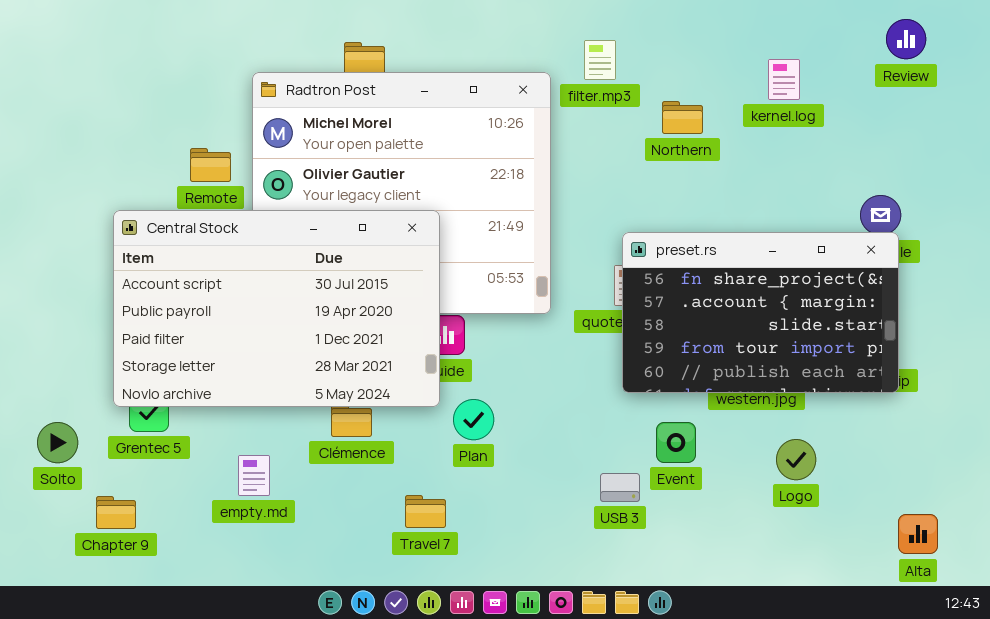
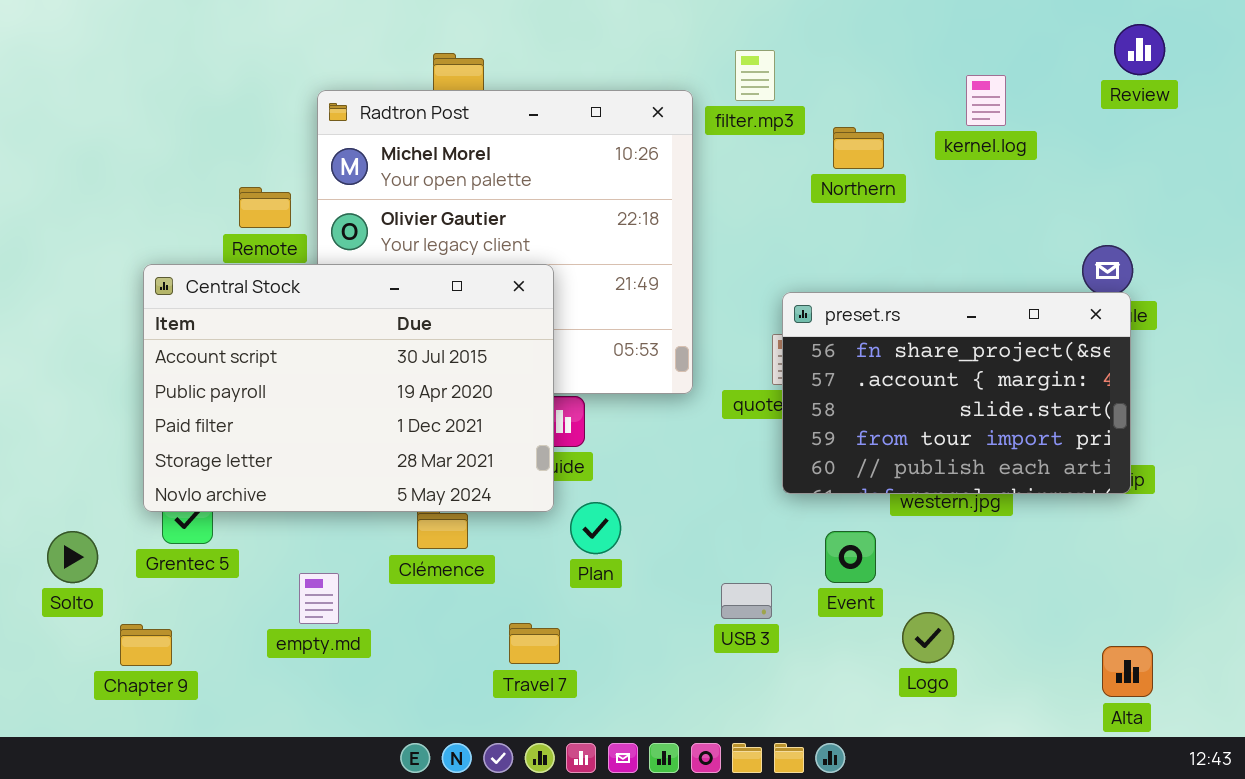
Logo: [776,439,816,480] -> [902,612,954,663], moved
USB 3: [600,473,640,502] -> [721,583,772,619], moved
Alta: [898,514,938,554] -> [1102,646,1153,697], moved

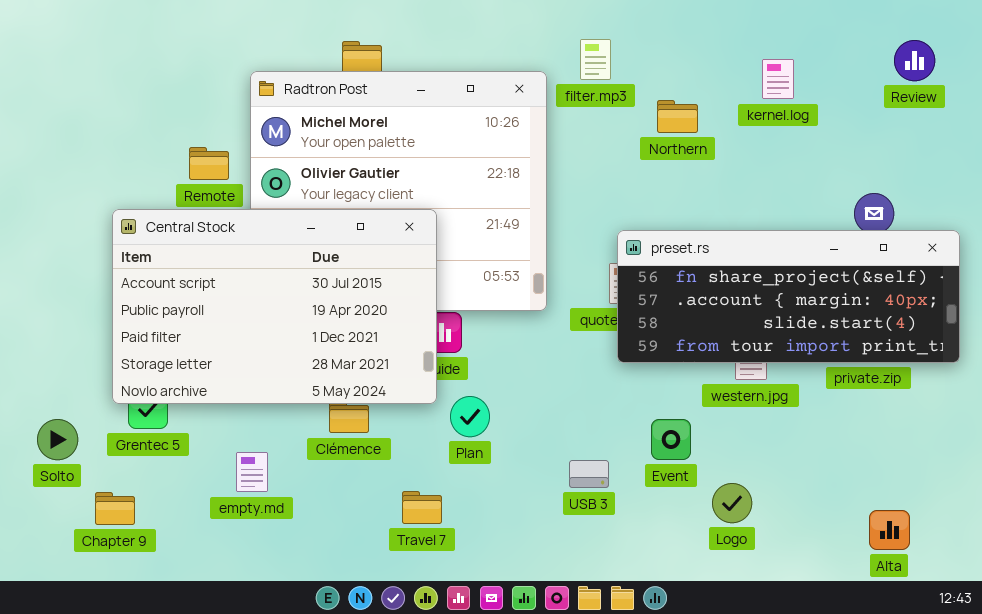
Review: [1114,24,1165,75] -> [894,40,935,81], moved
preset.rs: [782,292,1131,494] -> [617,230,960,363], resized

